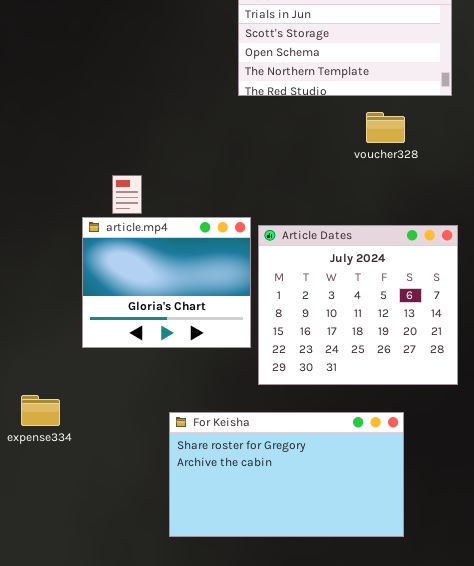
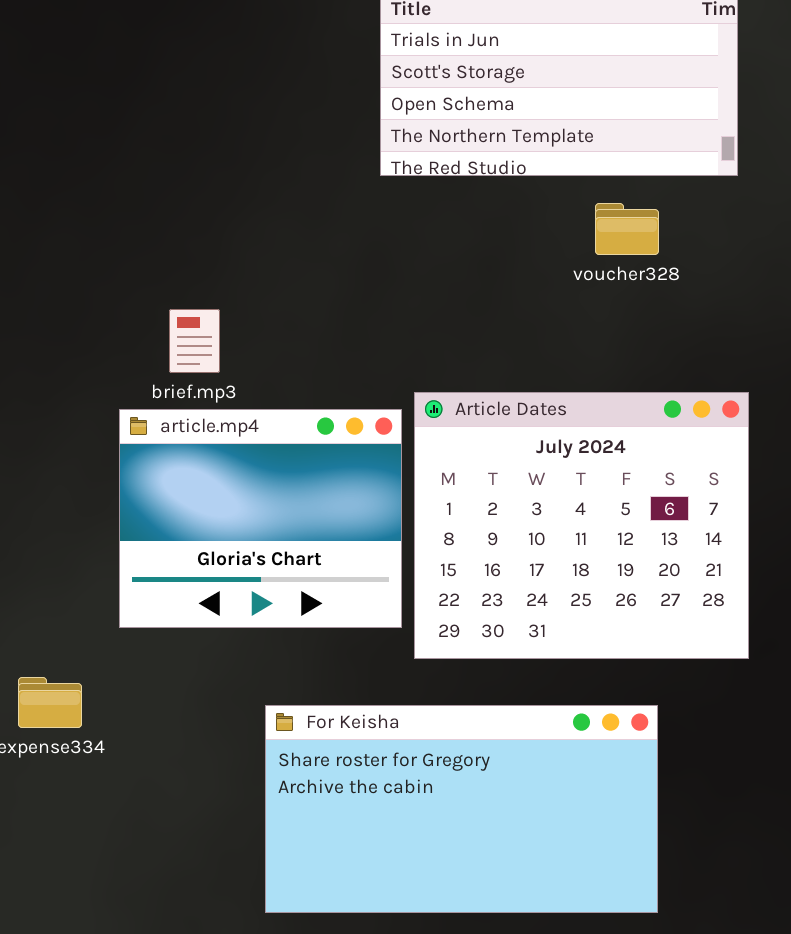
article.mp4: [82,217,251,348] -> [119,409,402,628], moved

